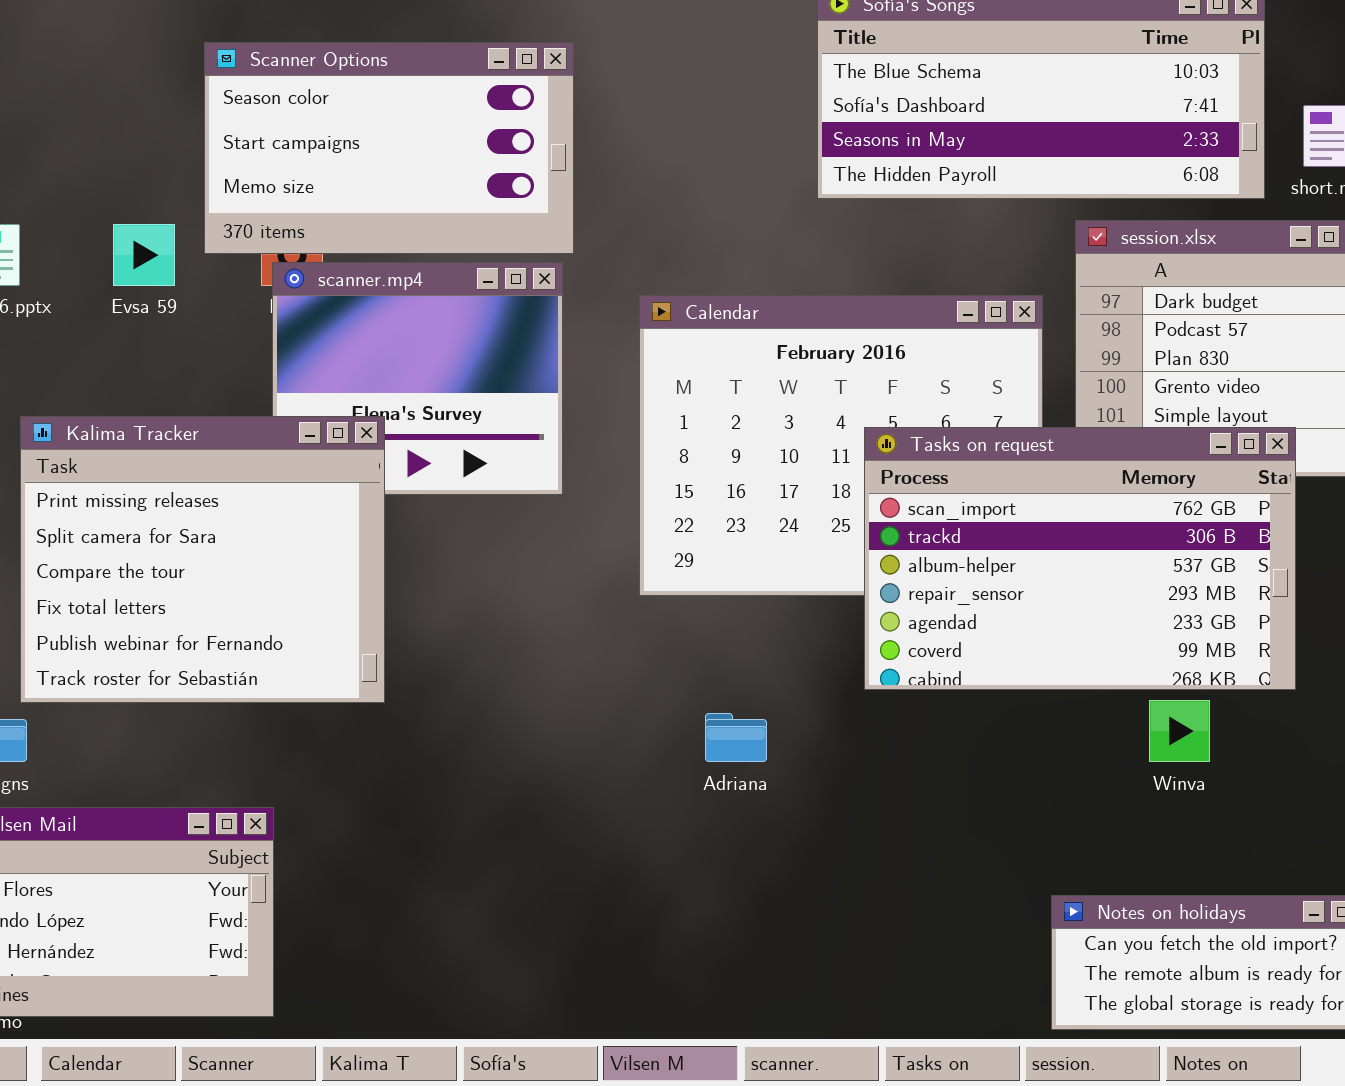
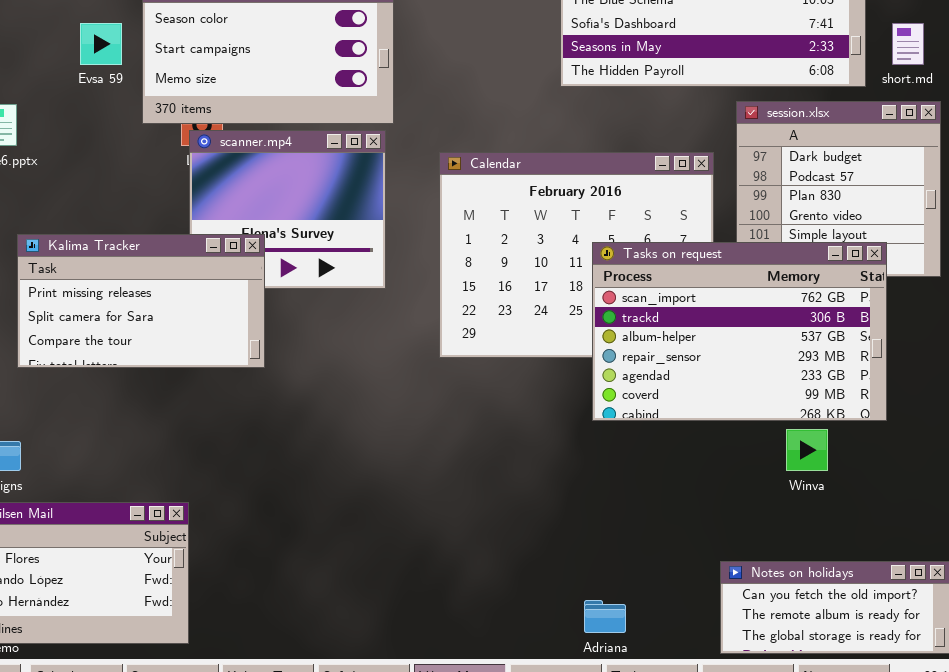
Evsa 59: [113,224,175,286] -> [80,23,122,65], moved
Kalima Tracker: [20,416,385,703] -> [17,234,265,368], resized
Adriana: [705,713,767,762] -> [584,600,626,633], moved

